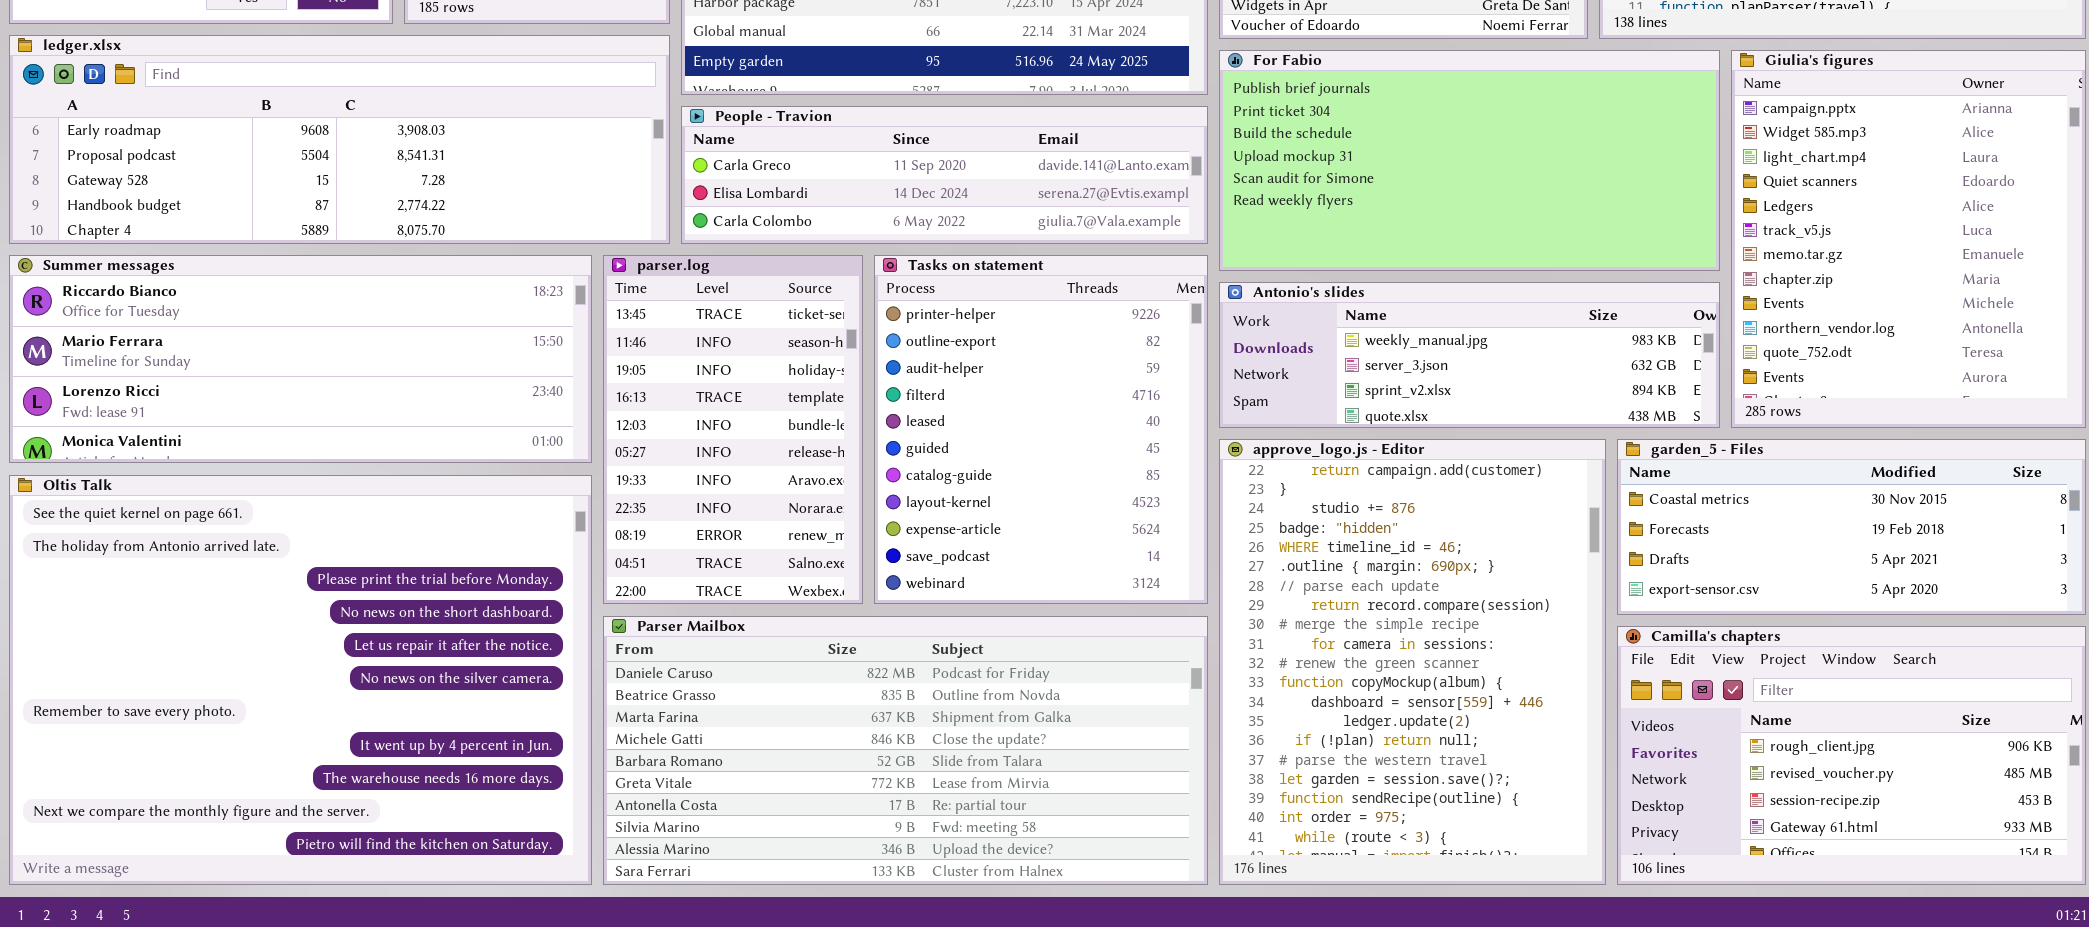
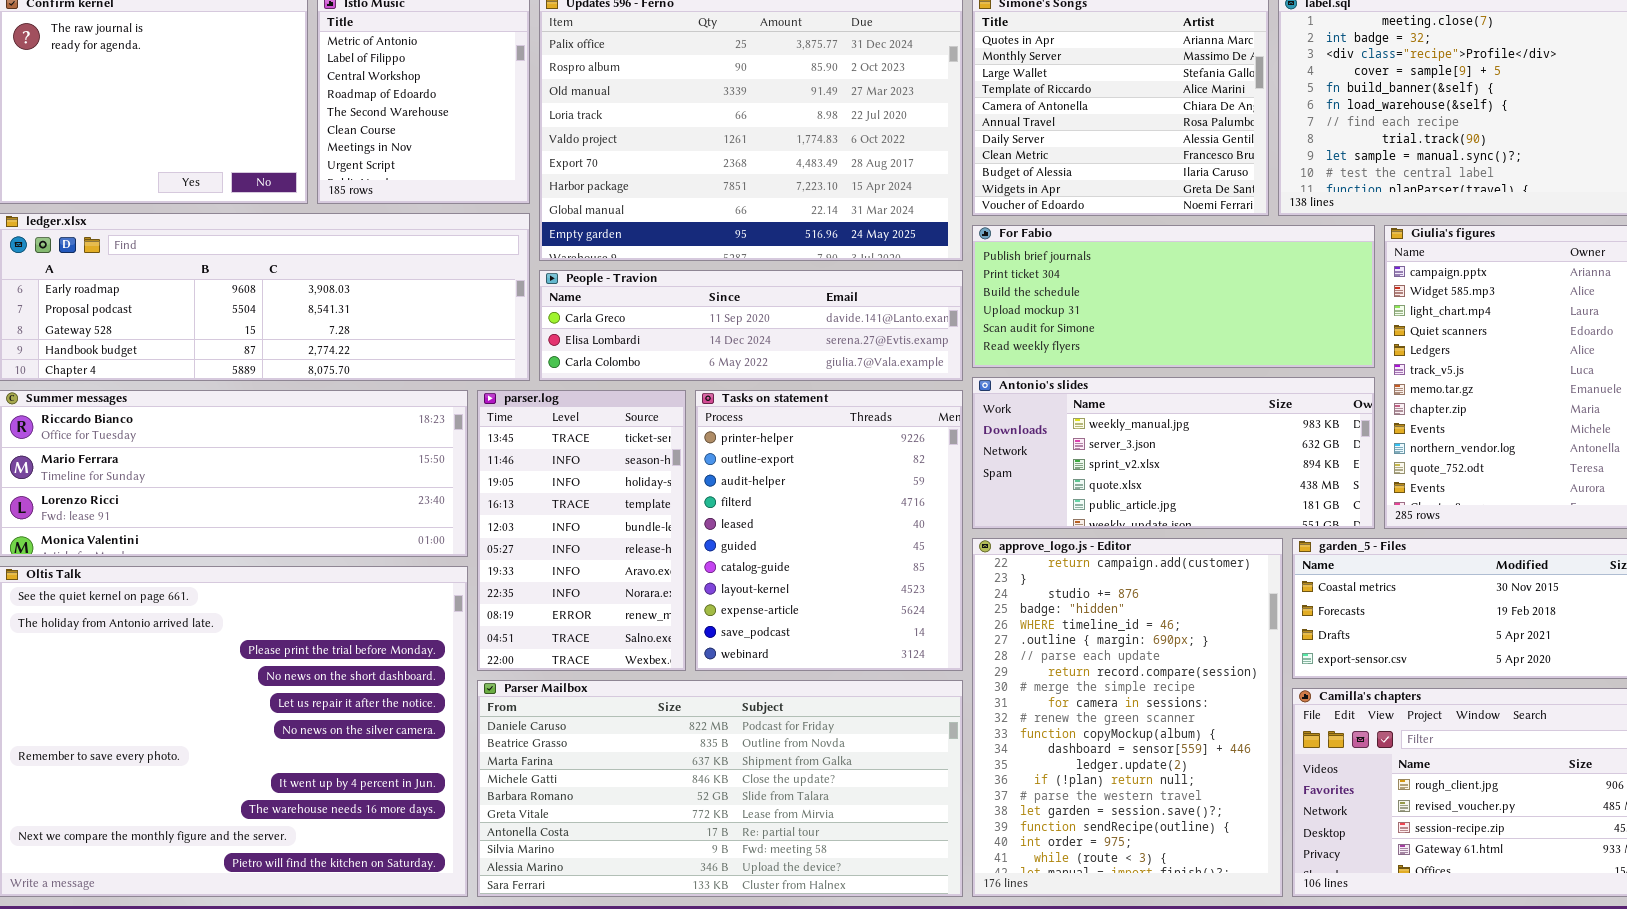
For Fabio: [1219,50,1720,271] -> [972,225,1375,368], resized
Antonio's slides: [1219,282,1720,428] -> [972,377,1375,529], resized

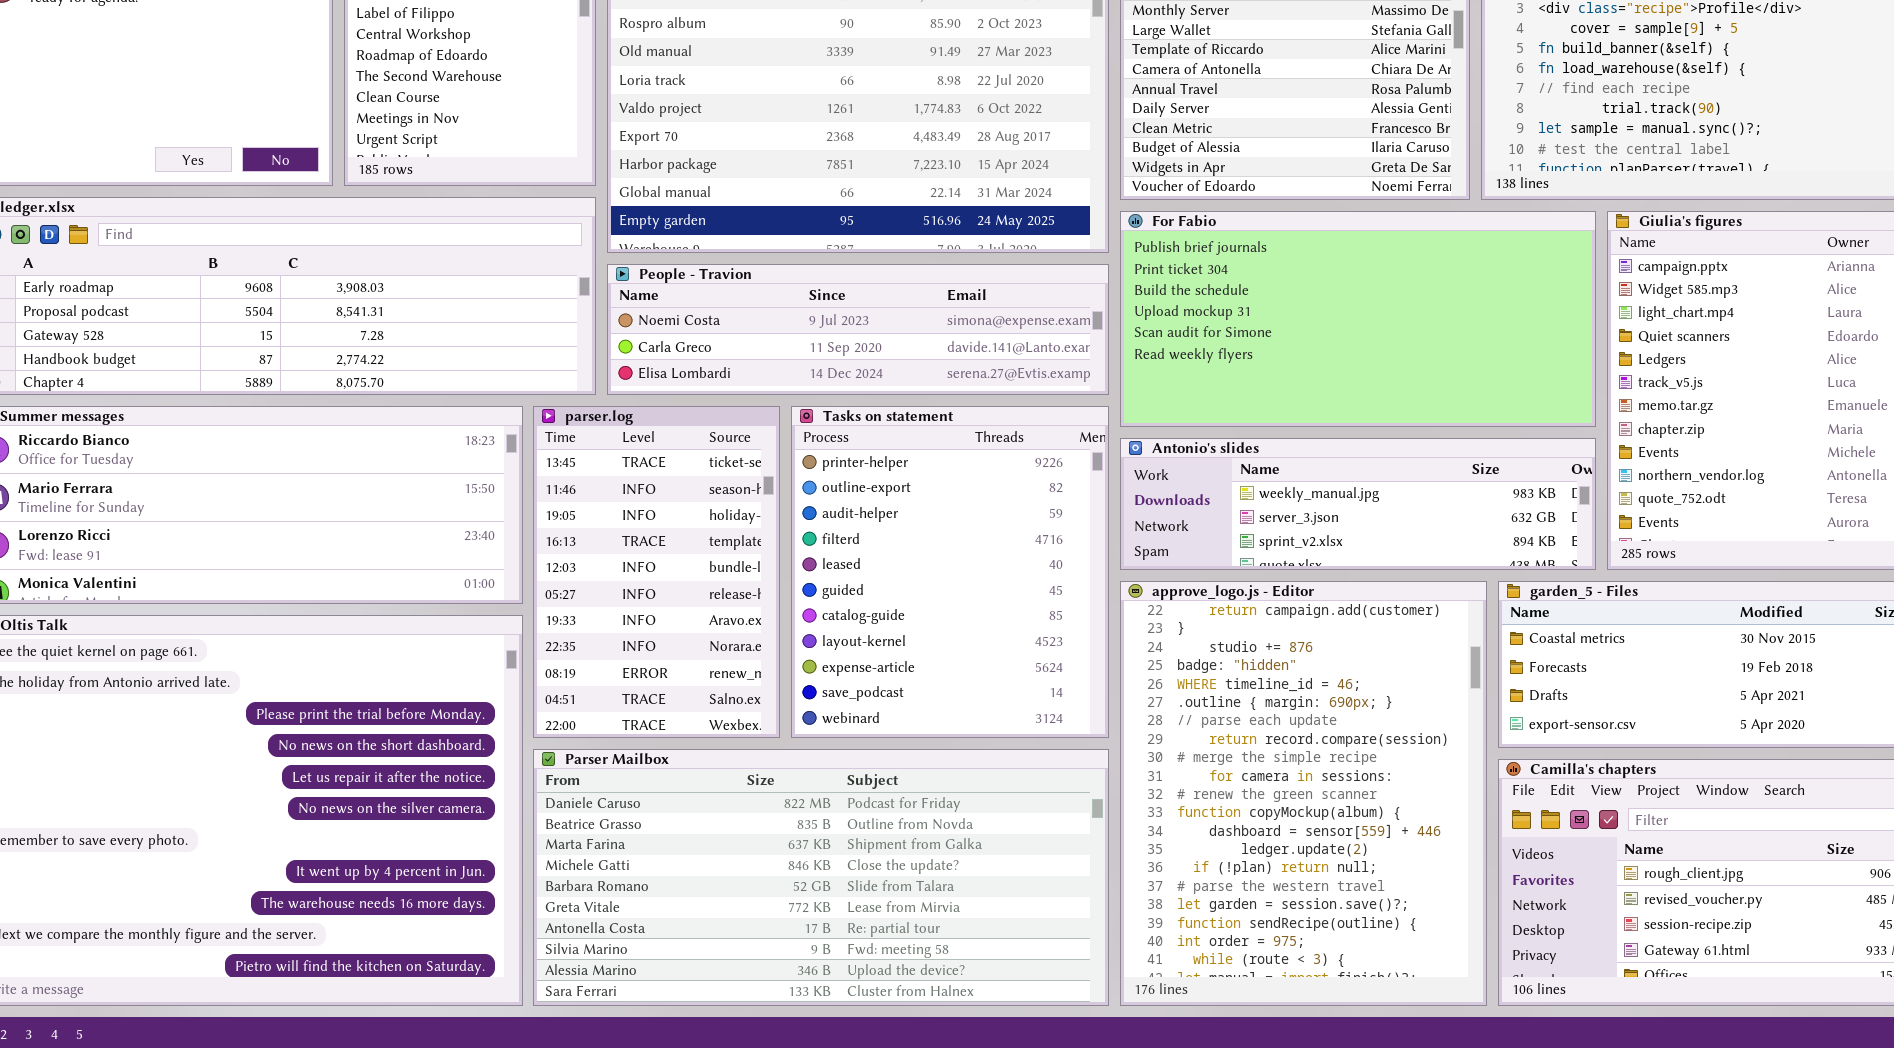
For Fabio: [972,225,1375,368] -> [1120,211,1596,427], resized
People - Travion: [539,270,963,381] -> [607,264,1109,395], scrolled up 1 row
Antonio's slides: [972,377,1375,529] -> [1120,438,1596,570], resized

